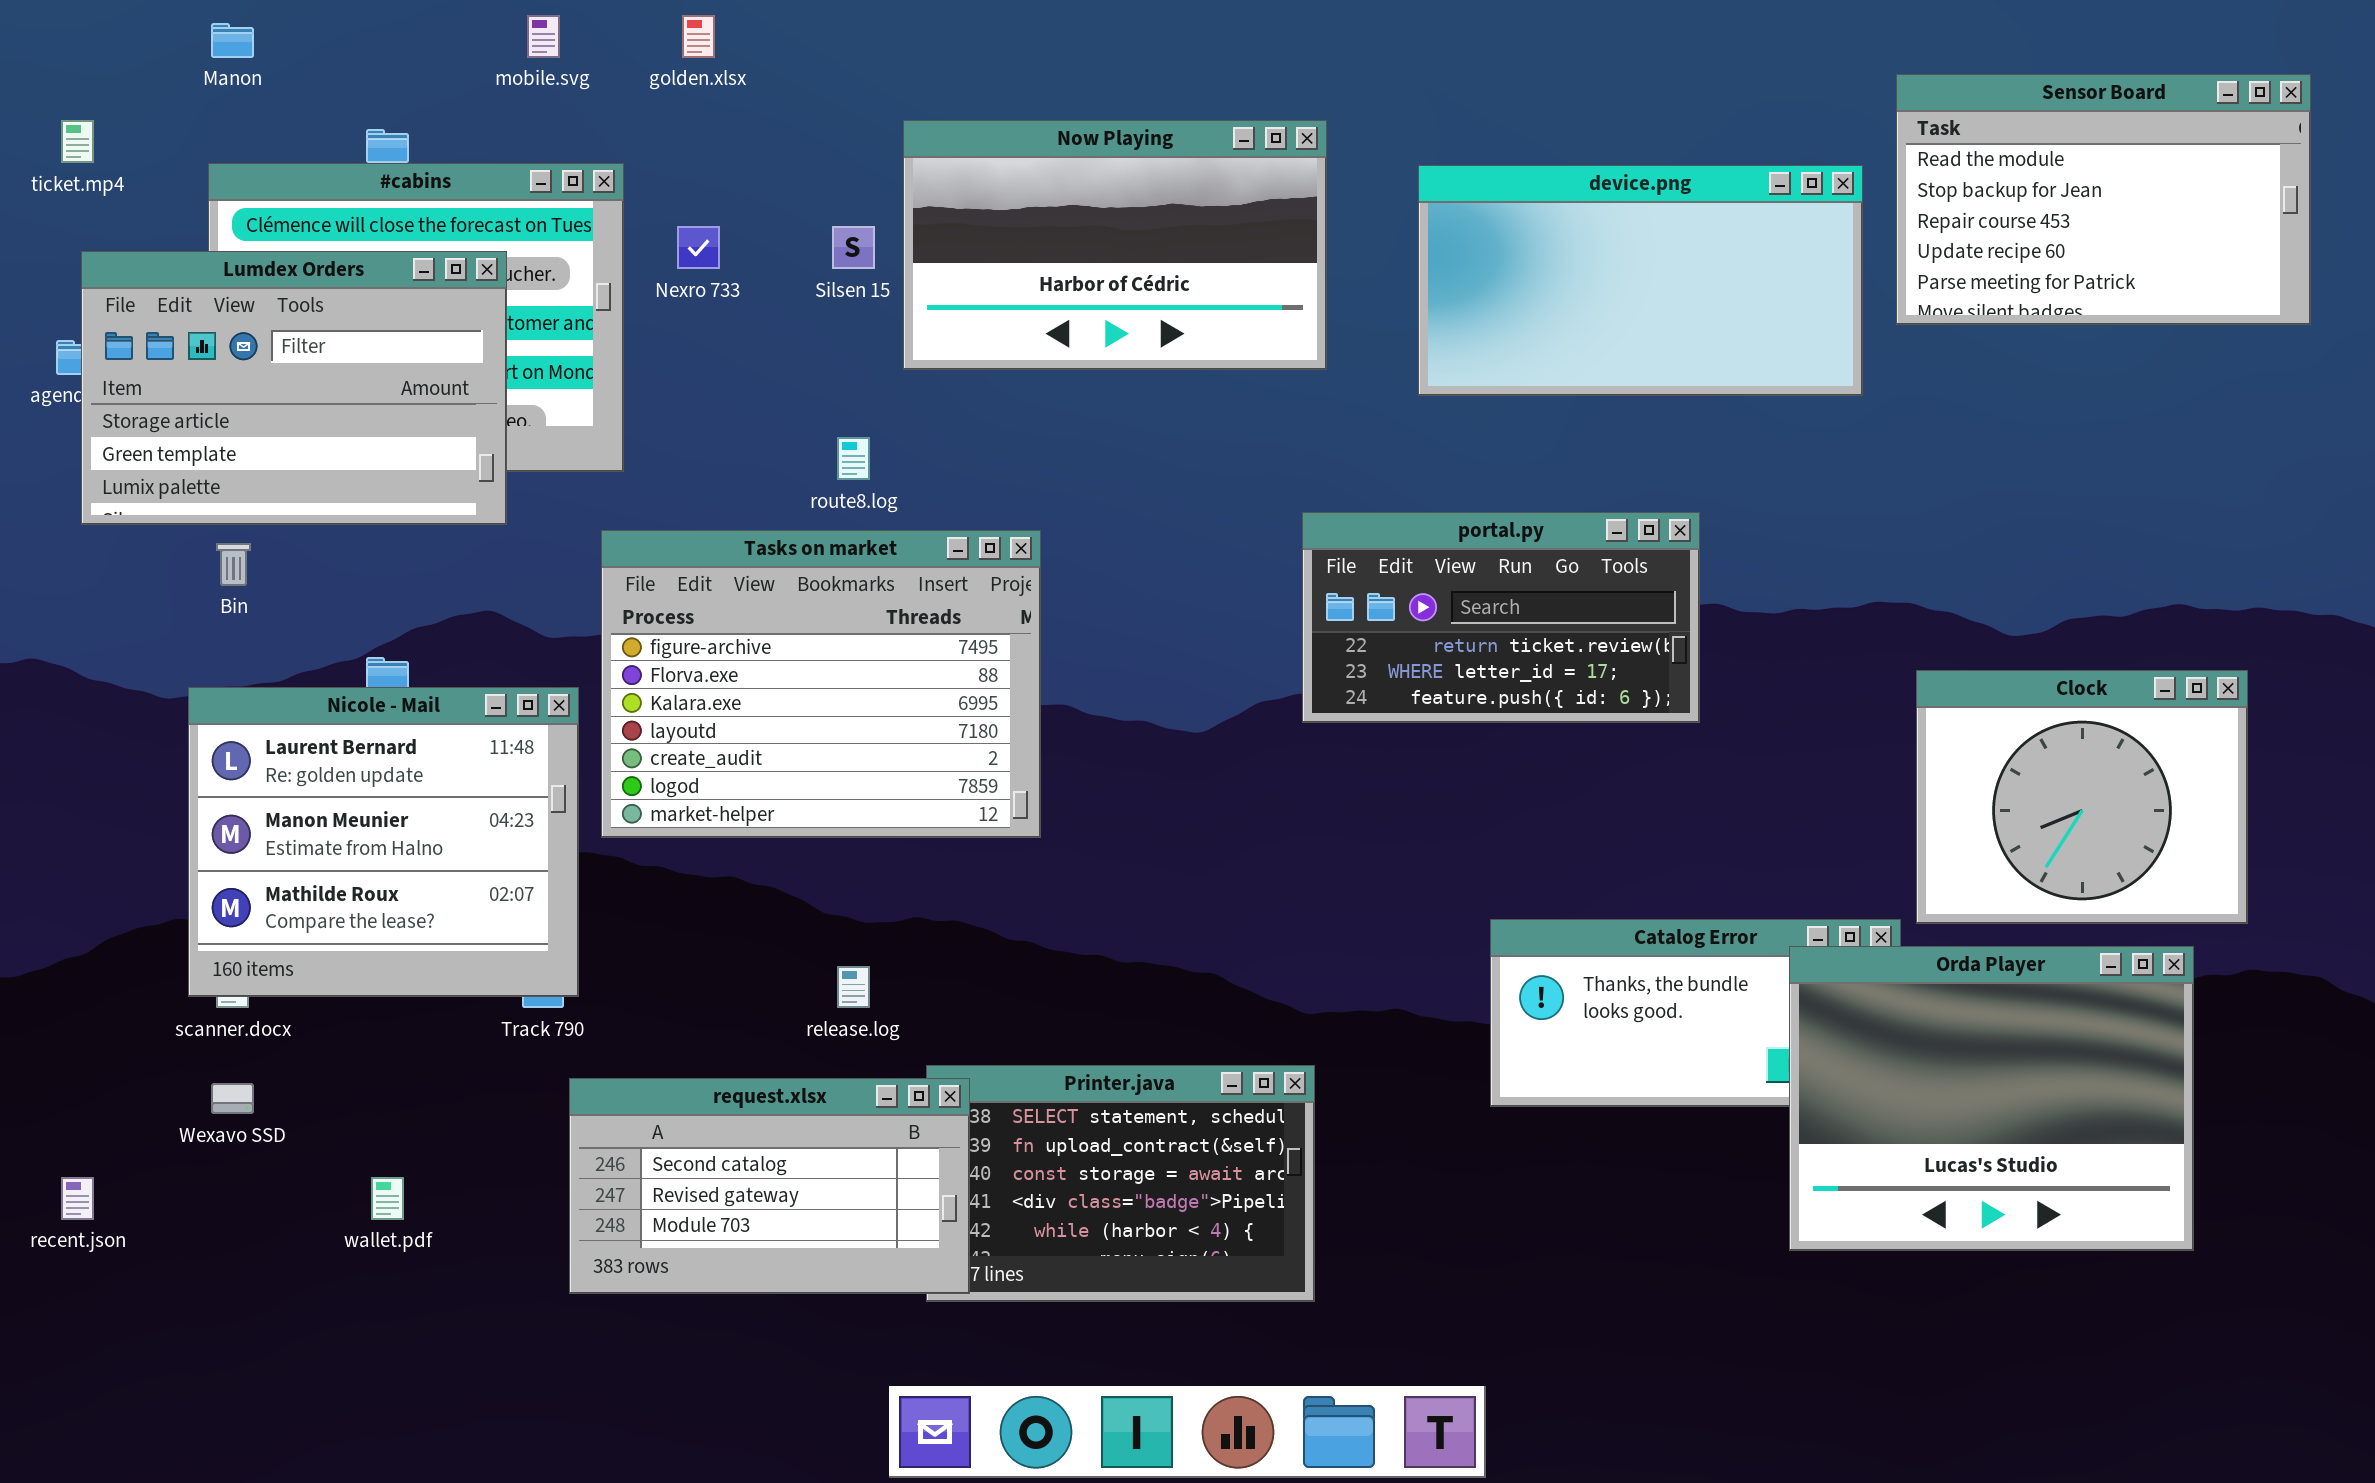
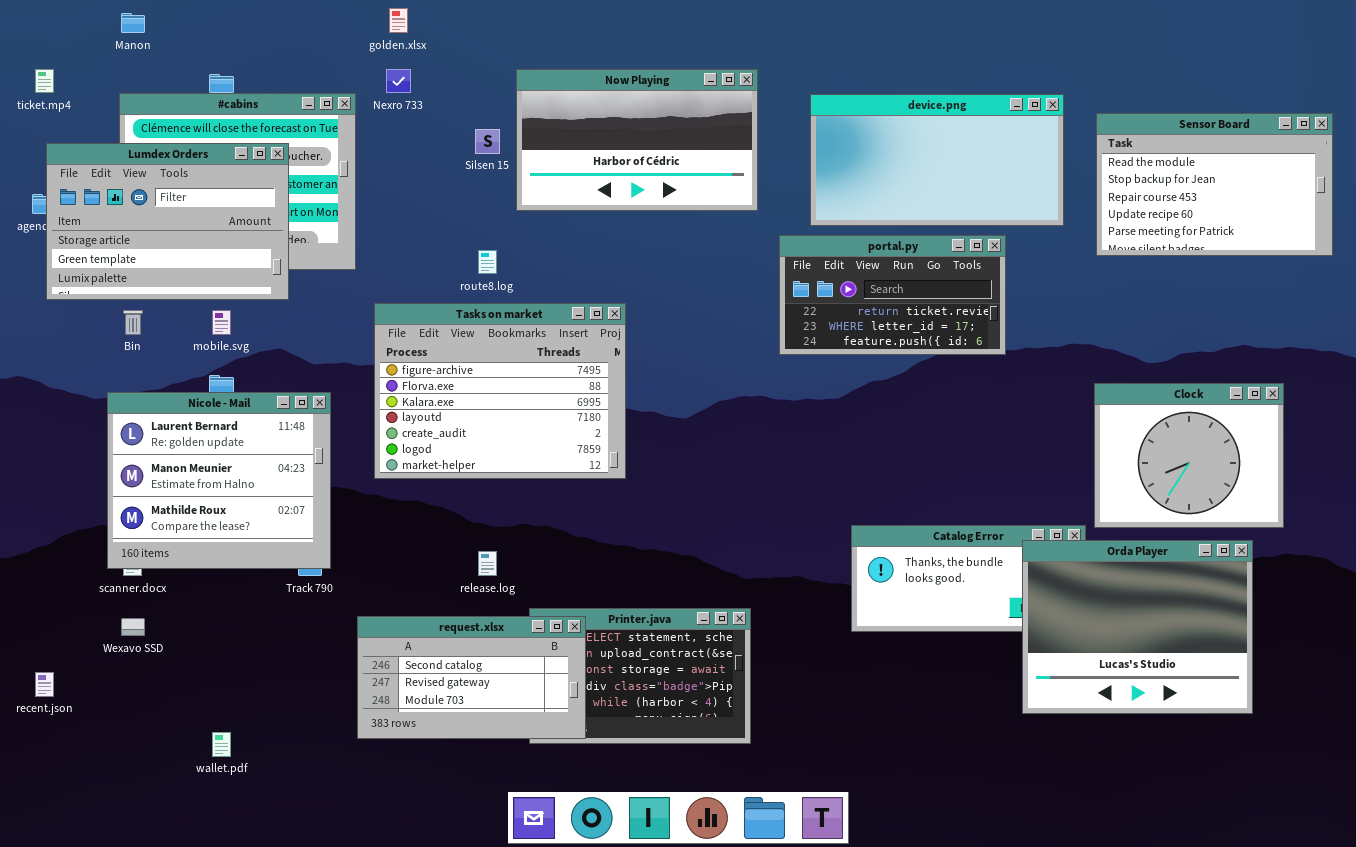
mobile.svg: [527,15,560,58] -> [212,310,231,335], moved
Sensor Board: [1896,74,2311,325] -> [1096,113,1333,256], moved
Nexro 733: [677,226,720,269] -> [386,69,411,93], moved
portal.py: [1302,512,1700,723] -> [779,235,1006,355], moved
Tasks on market: [601,530,1041,838] -> [374,303,626,479], moved
request.xlsx: [569,1078,970,1294] -> [357,616,586,739], moved
wallet.pdf: [371,1177,404,1220] -> [212,732,231,757], moved

